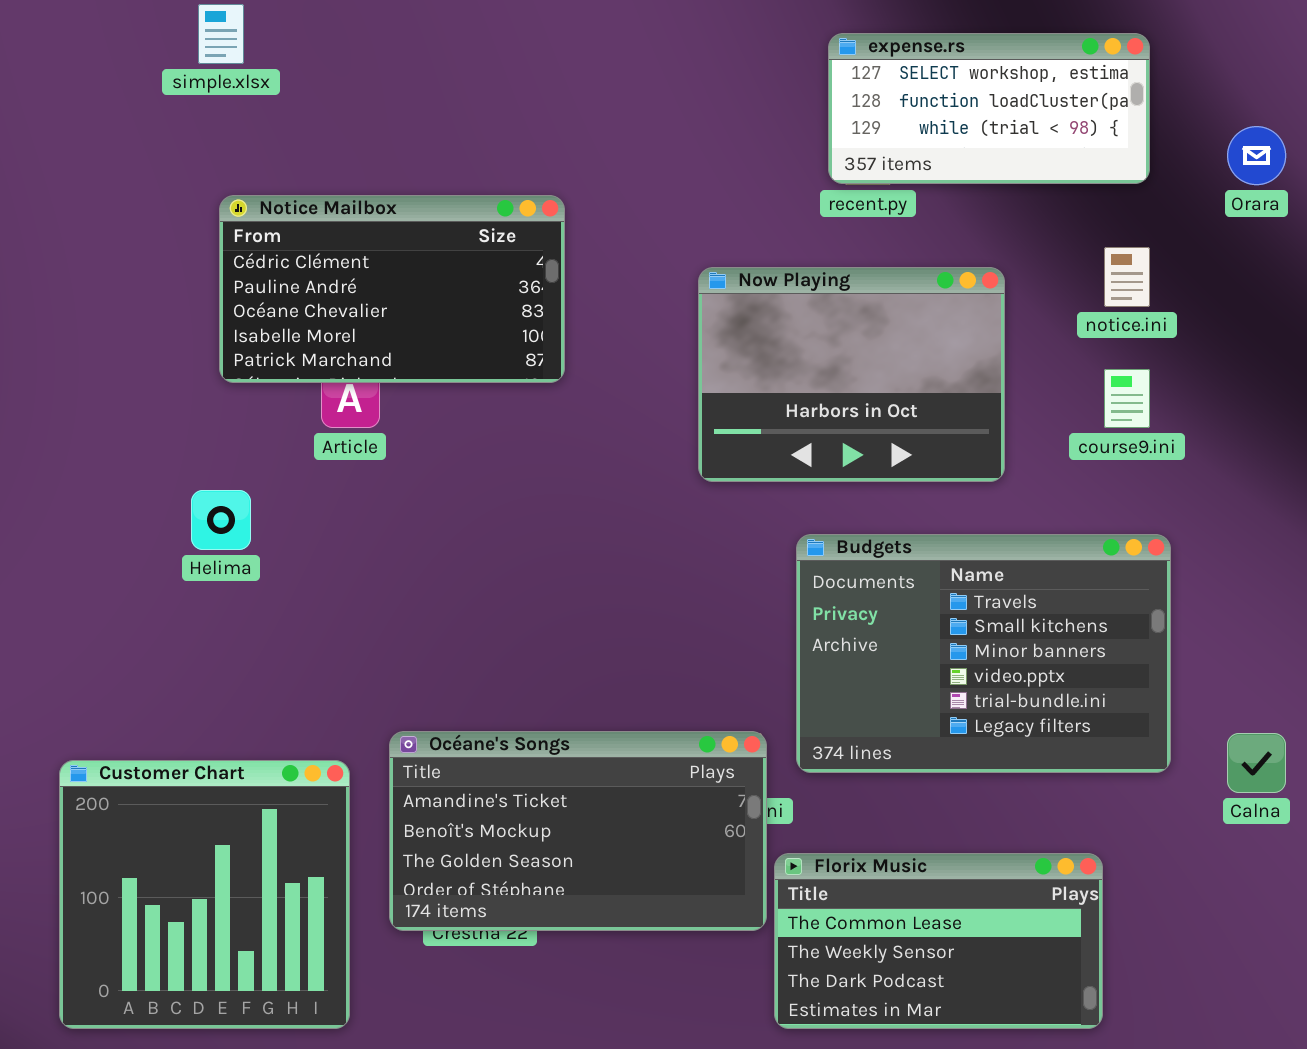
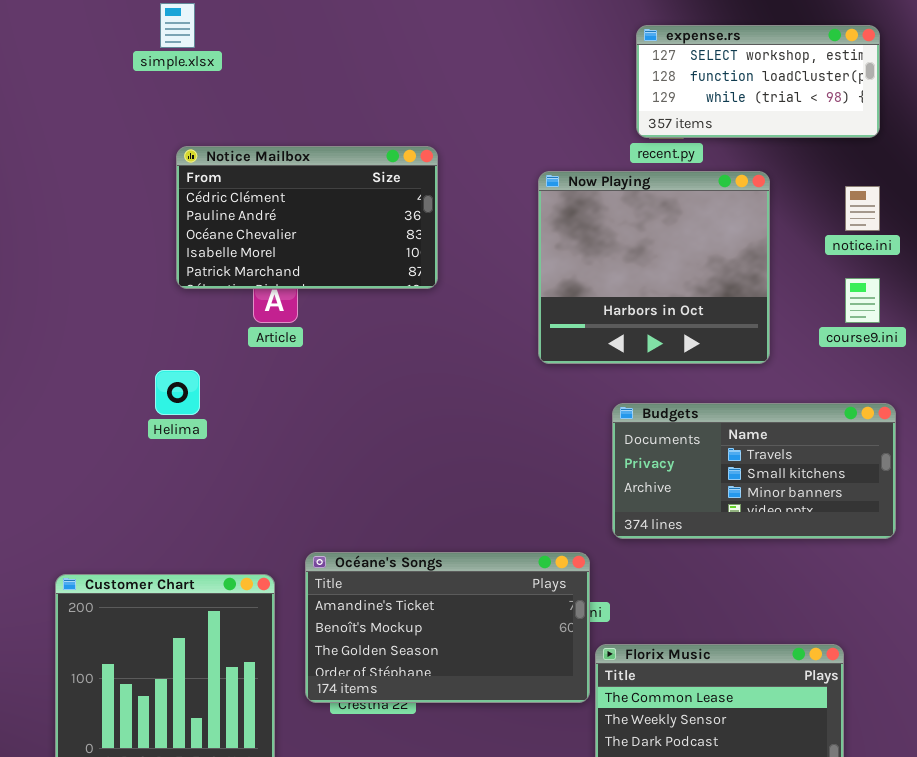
Now Playing: [698,267,1005,482] -> [538,171,770,364], resized
Budgets: [796,534,1171,773] -> [612,403,896,539], resized

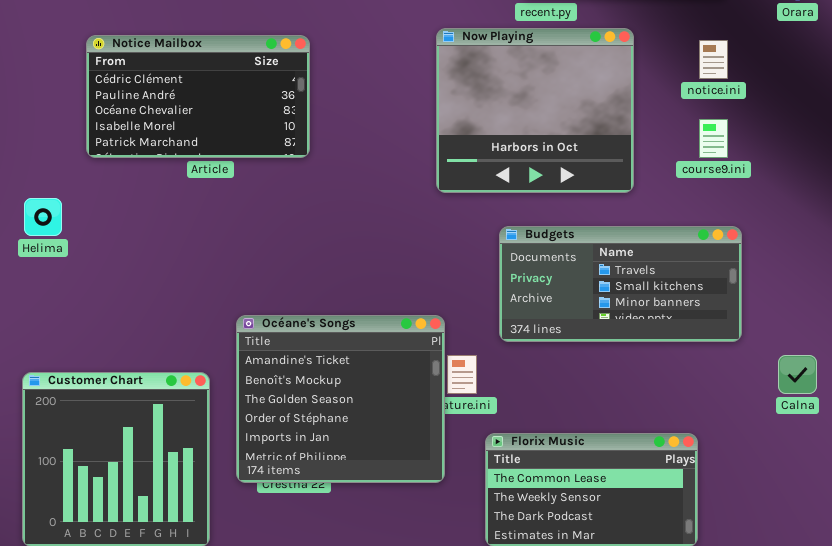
Notice Mailbox: [176,146,438,289] -> [86,35,310,158], moved
Helima: [155,370,200,415] -> [24,198,62,236], moved
Océane's Songs: [305,552,590,703] -> [236,315,445,483], resized

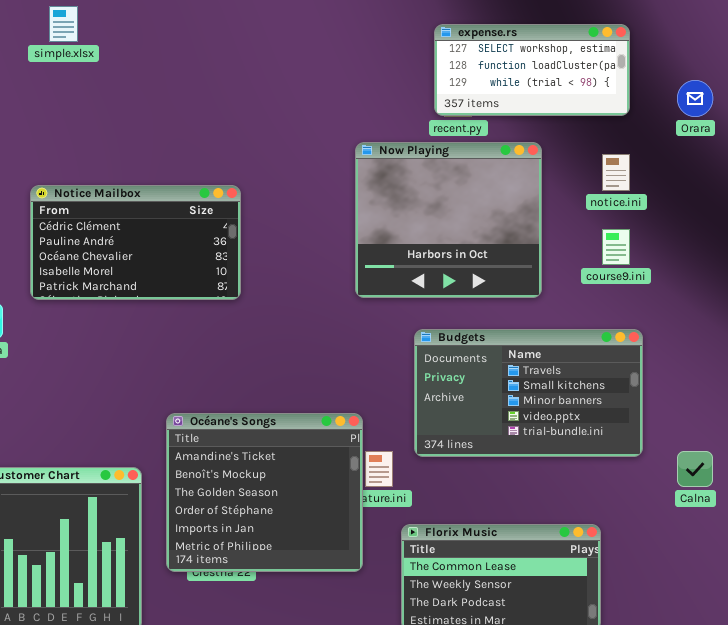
Notice Mailbox: [86,35,310,158] -> [30,185,241,300], moved
Budgets: [499,226,742,342] -> [414,329,643,457], resized

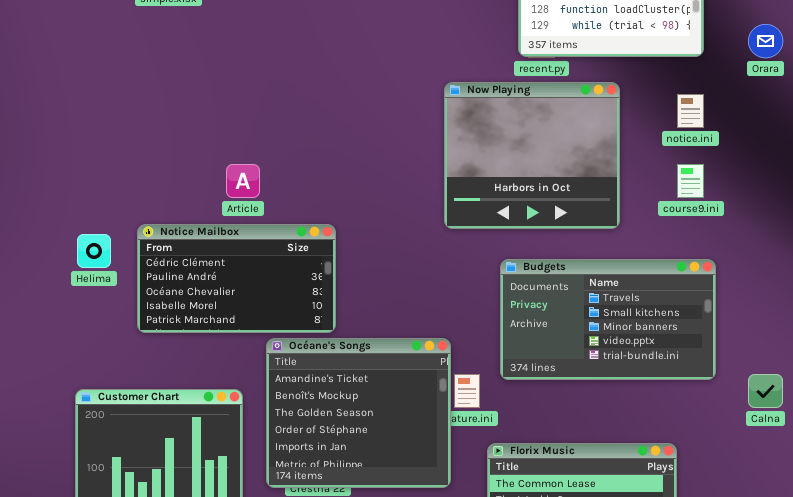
Notice Mailbox: [30,185,241,300] -> [137,224,336,333], moved

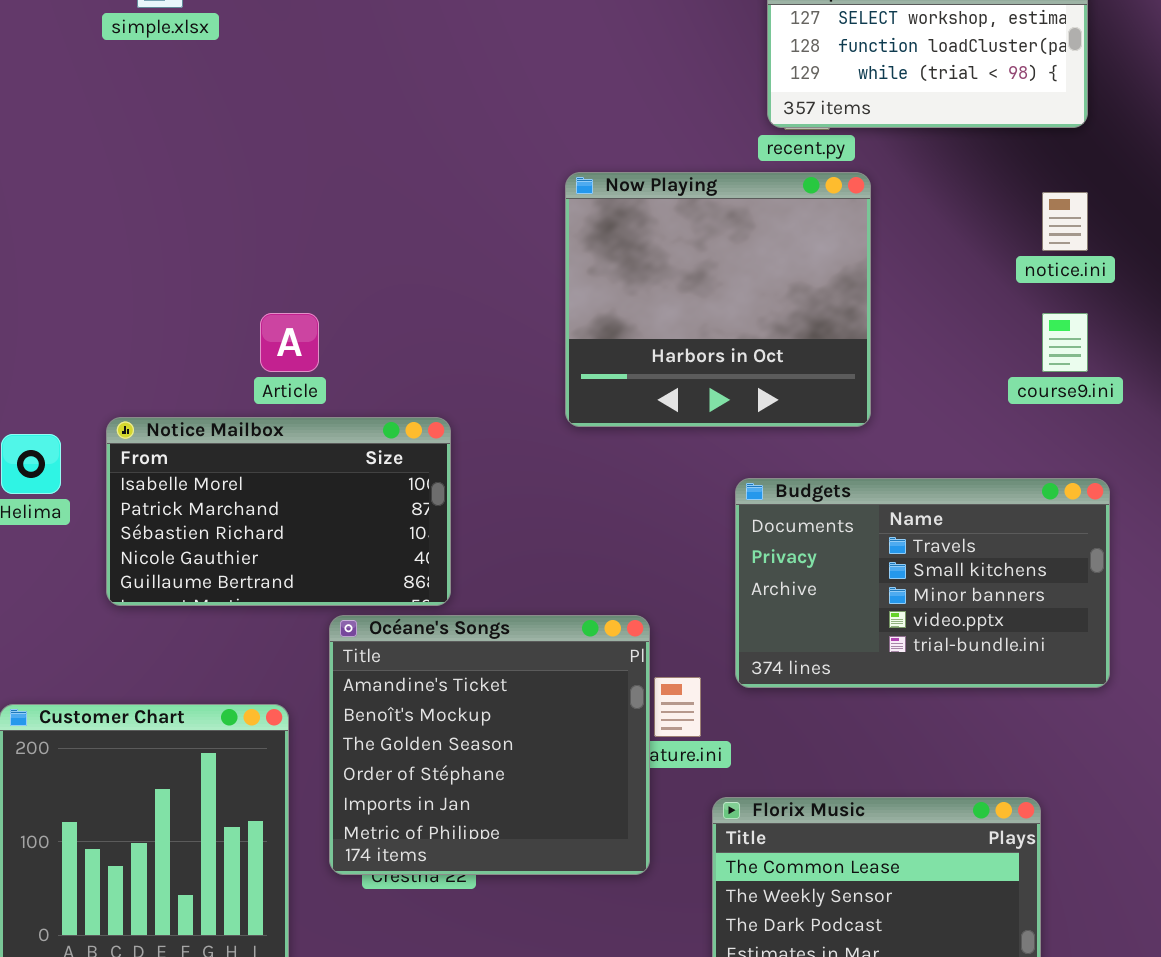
Now Playing: [444,82,620,229] -> [565,172,871,427], moved
Notice Mailbox: [137,224,336,333] -> [106,417,451,606], scrolled down 3 rows

